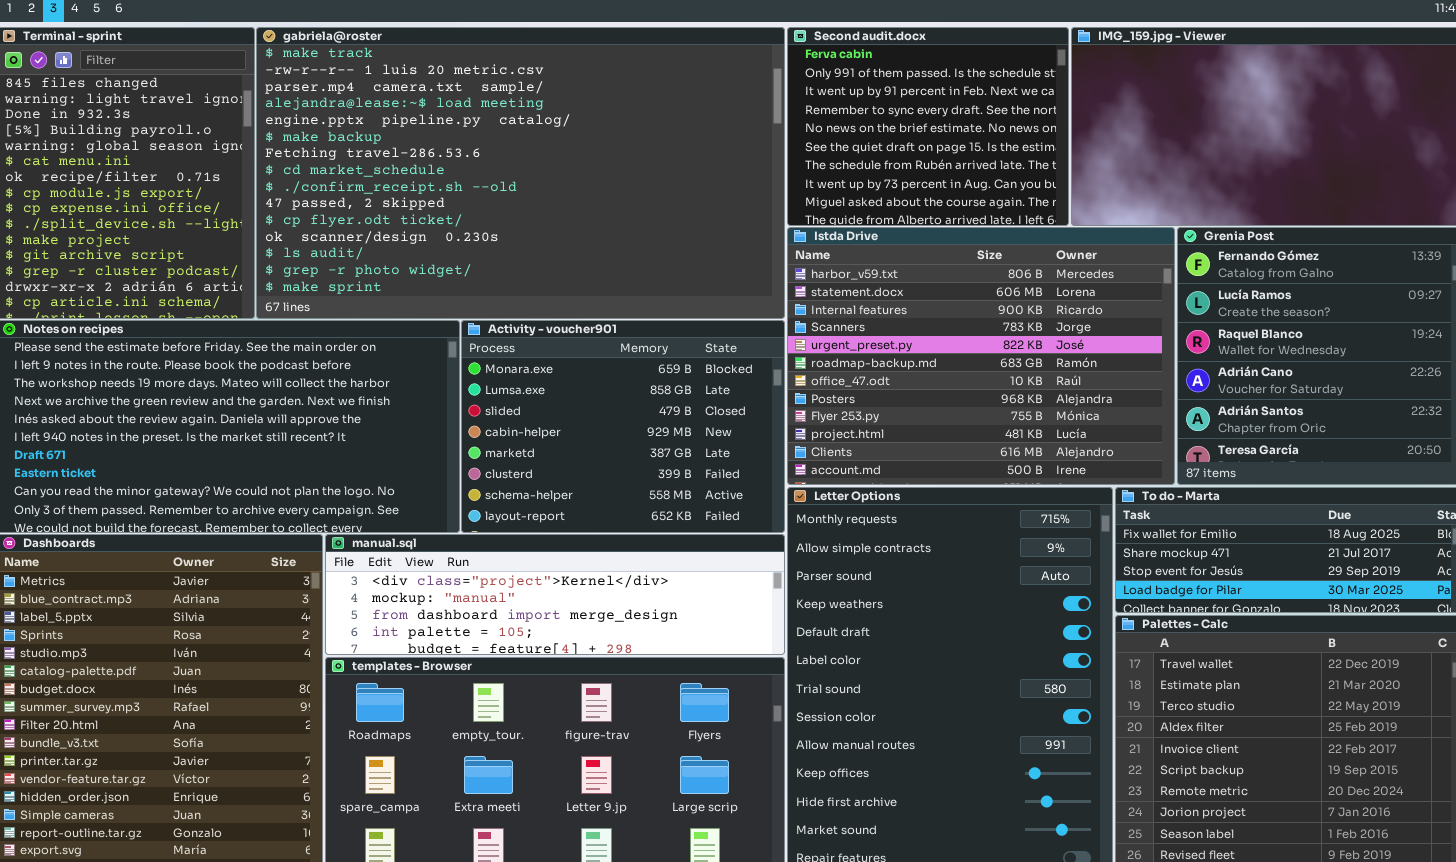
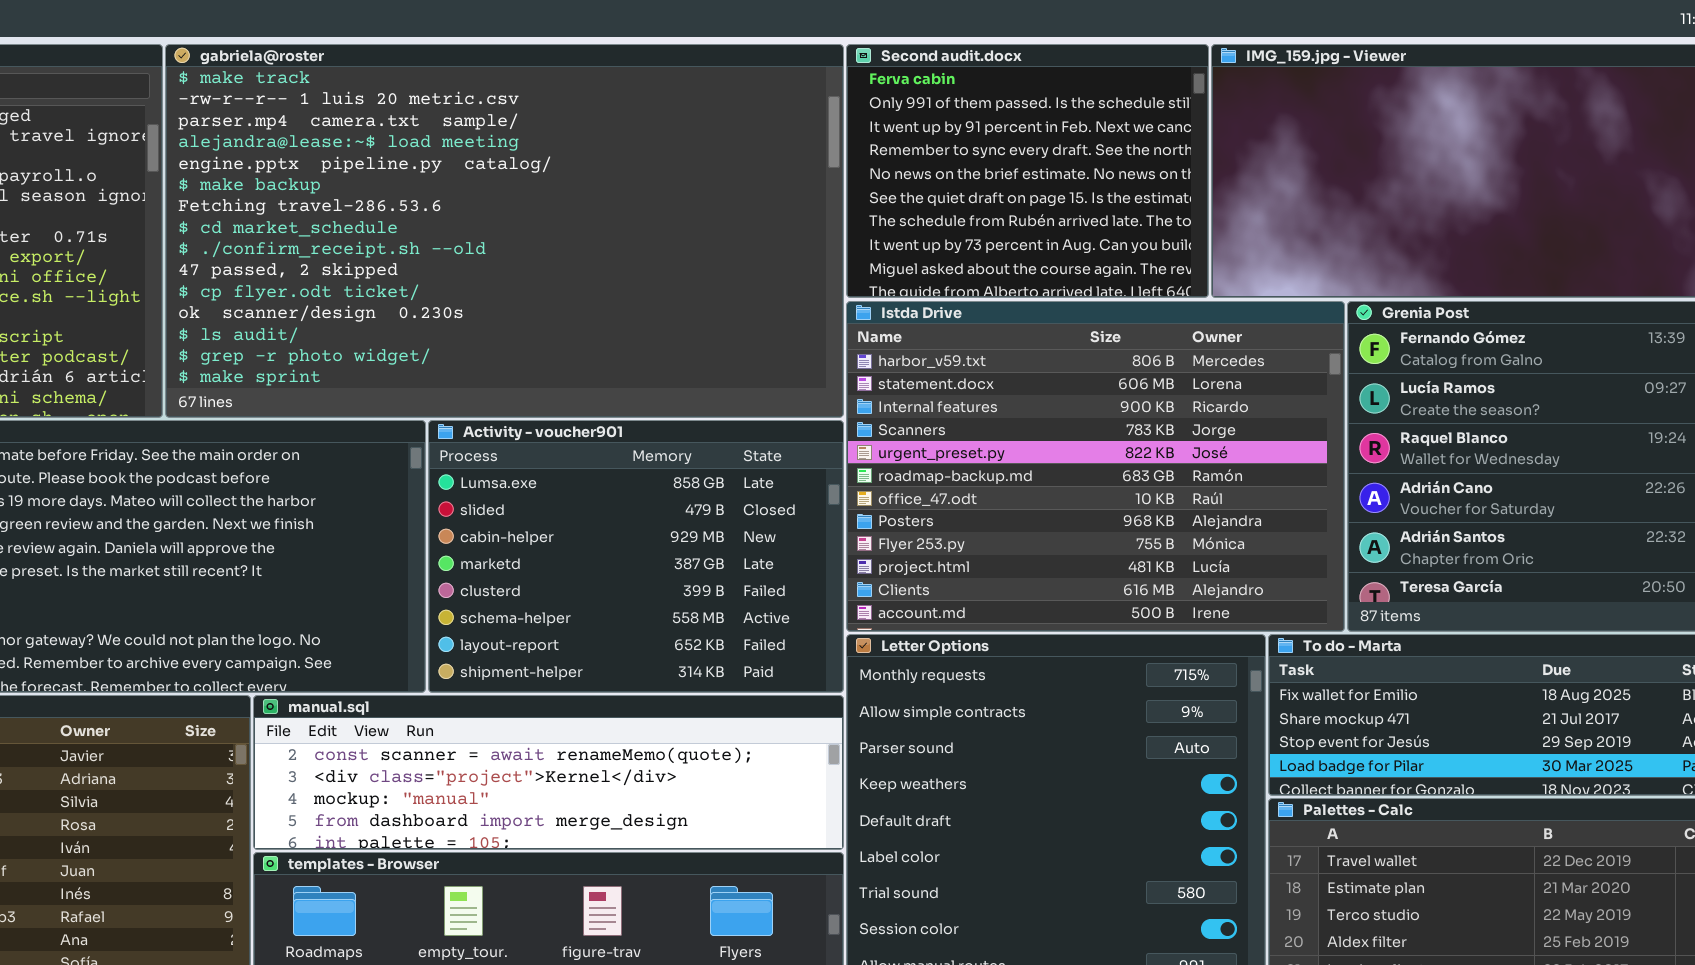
Activity - voucher901: [461,320,785,533] -> [428,420,844,693], scrolled down 1 row
manual.sql: [325,534,785,655] -> [253,695,844,850], scrolled up 1 row

